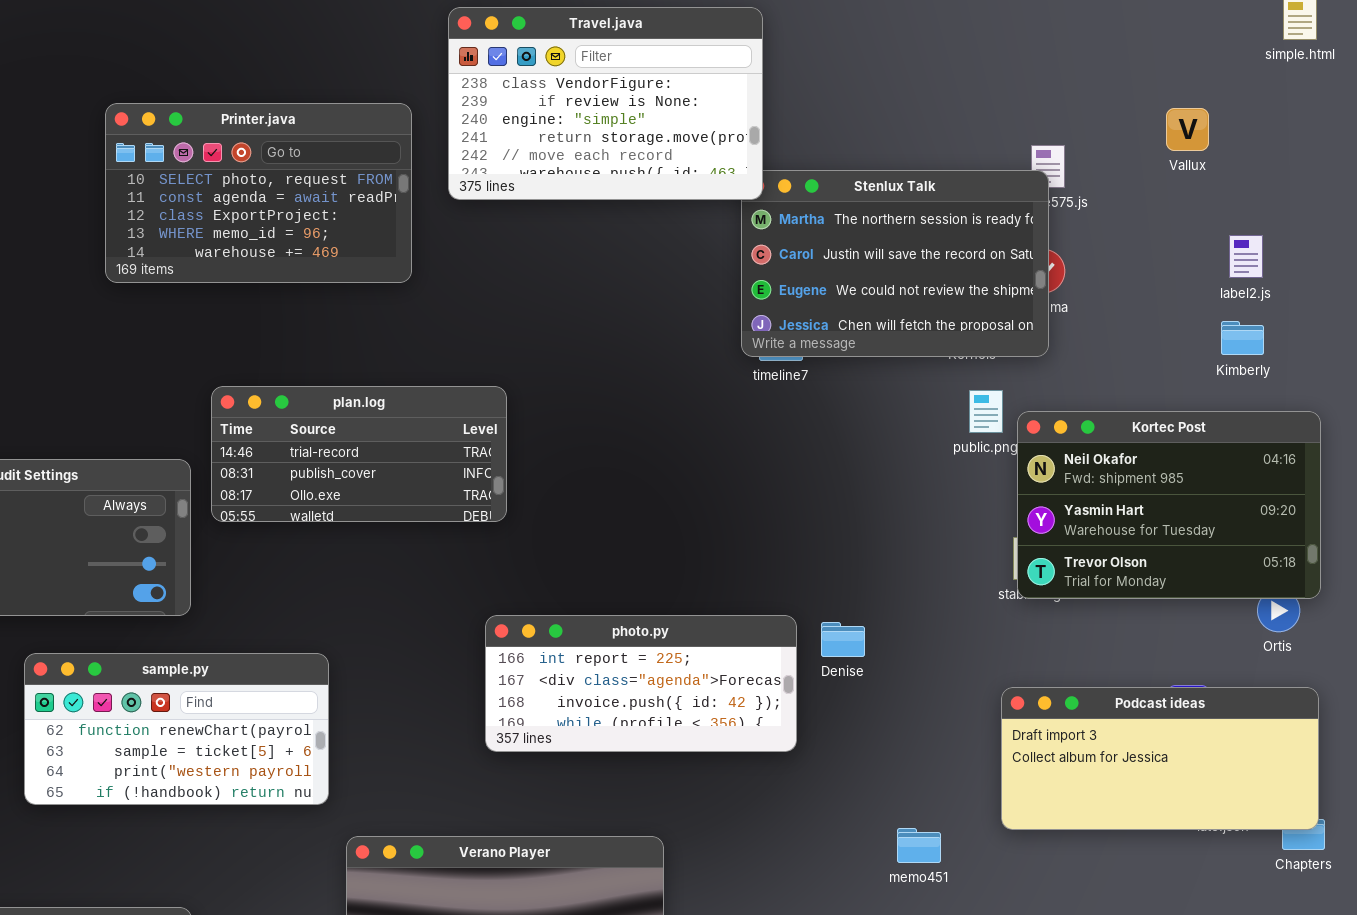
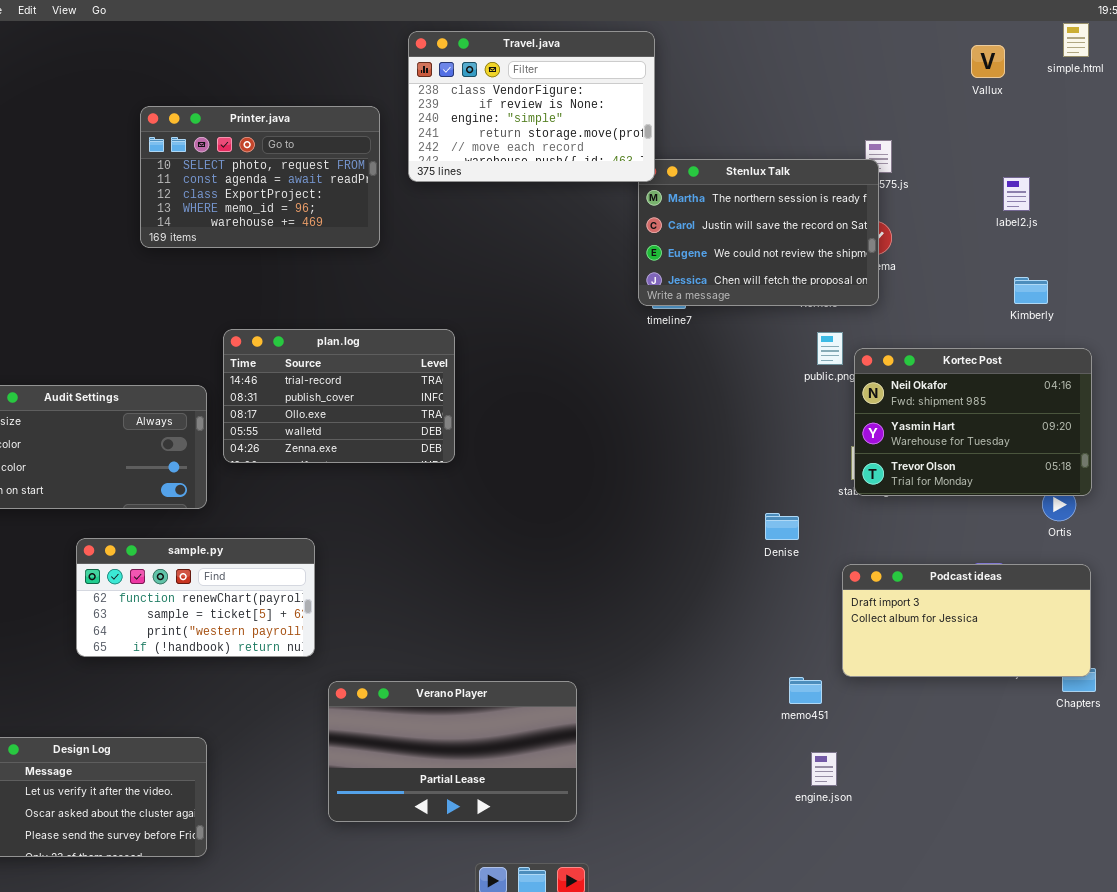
Vallux: [1166,108,1209,151] -> [971,45,1005,78], moved
label2.js: [1229,235,1263,278] -> [1003,177,1030,211], moved
plan.log: [211,386,507,522] -> [223,329,455,463], resized
photo.py: [485,615,797,752] -> none, closed
Denise: [821,622,865,657] -> [765,513,799,540], moved
memo451: [897,828,941,863] -> [789,677,822,704], moved

